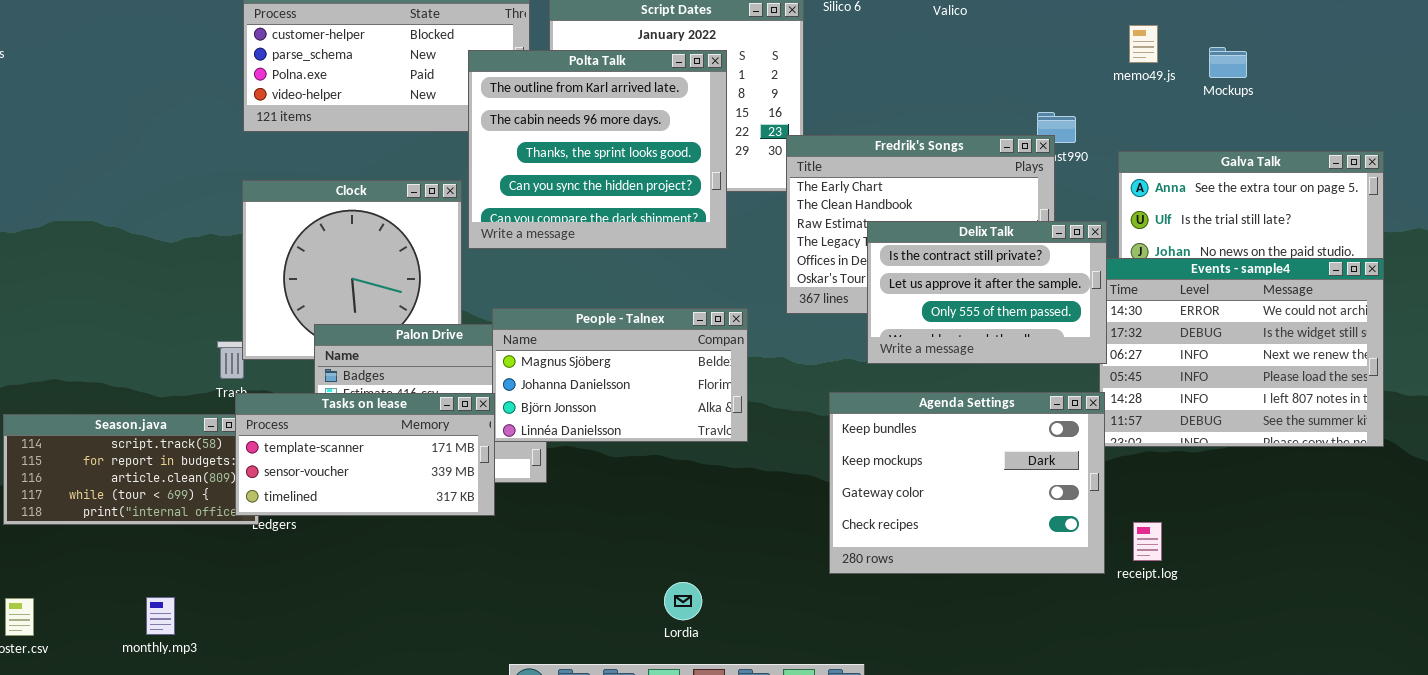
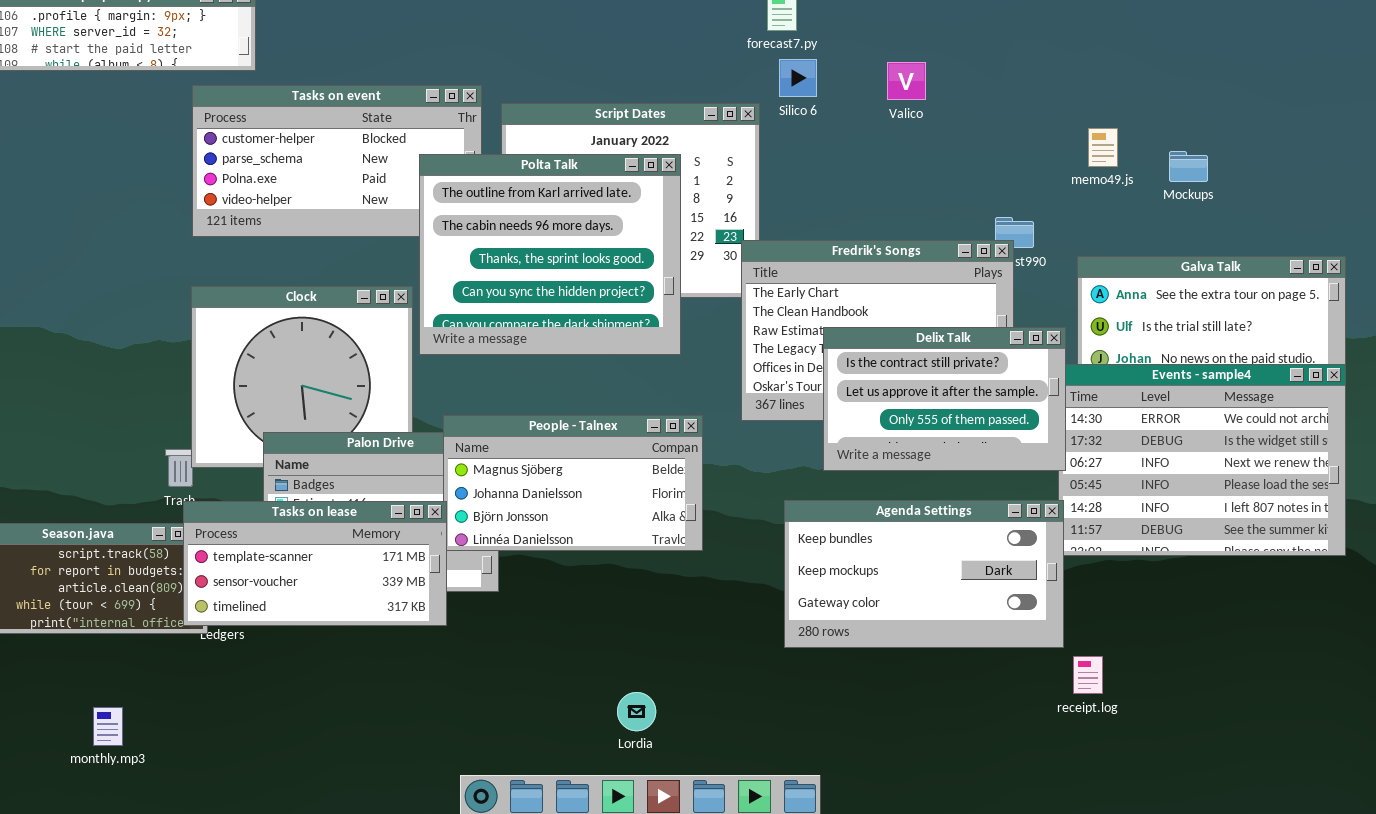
Agenda Settings: [829,392,1105,574] -> [784,500,1064,648], resized
receipt.log: [1133,522,1162,561] -> [1073,656,1103,694], moved

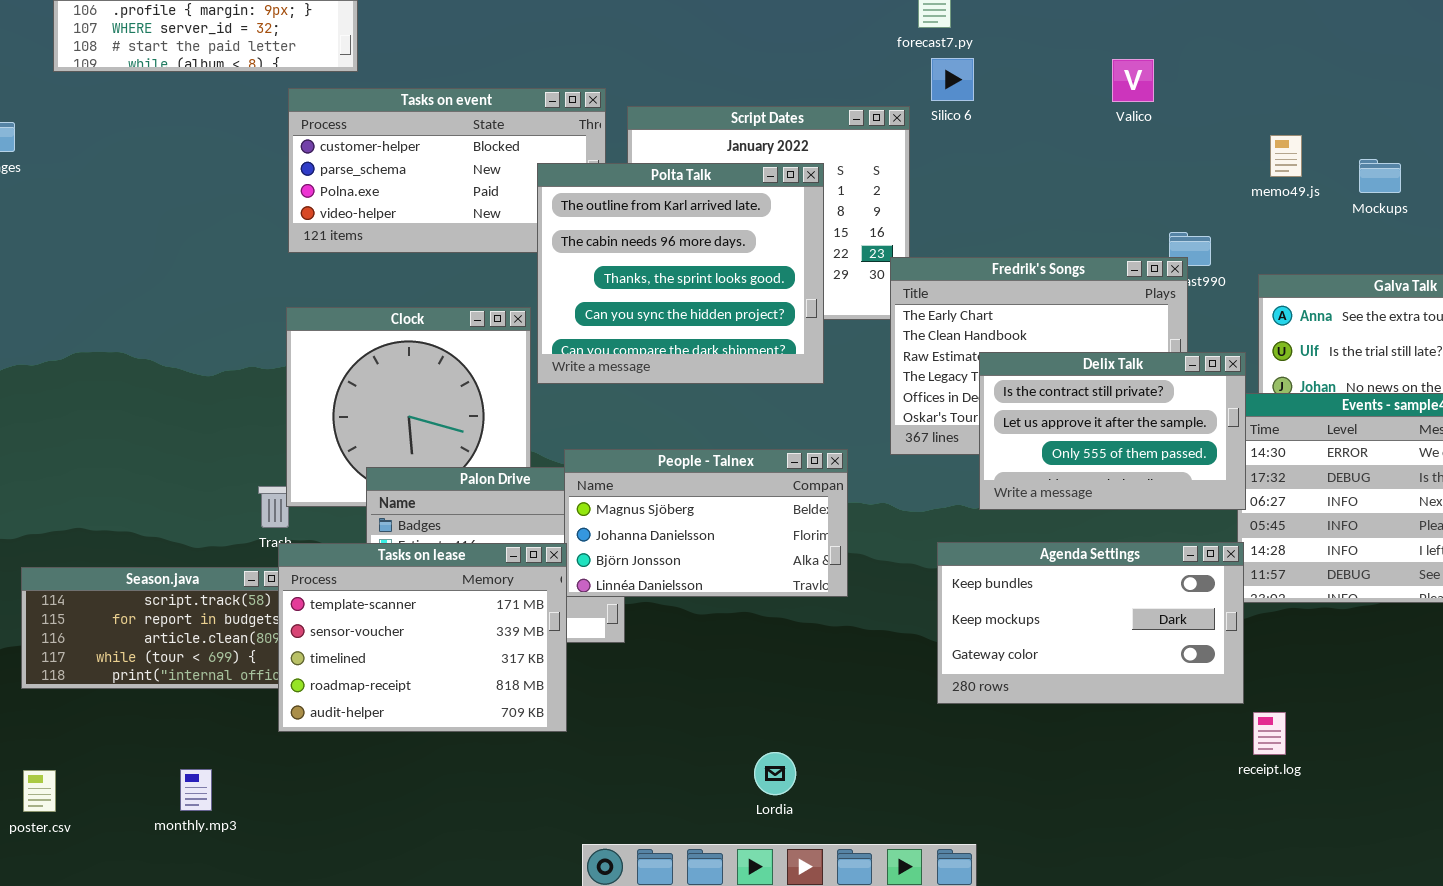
Valico: [887,62,926,100] -> [1112,59,1154,102], moved
Tasks on lease: [183,501,447,626] -> [278,543,567,732], resized

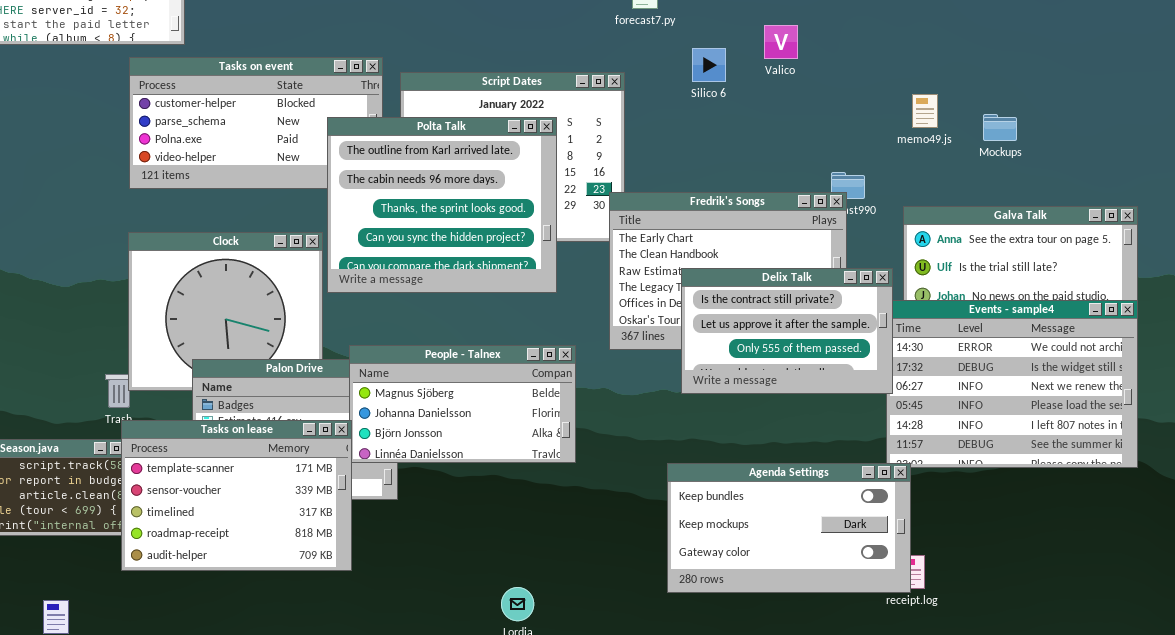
Silico 6: [931,58,974,101] -> [692,48,726,82], moved
Valico: [1112,59,1154,102] -> [764,25,798,59], moved
Agenda Settings: [937,542,1244,704] -> [667,463,911,593], moved

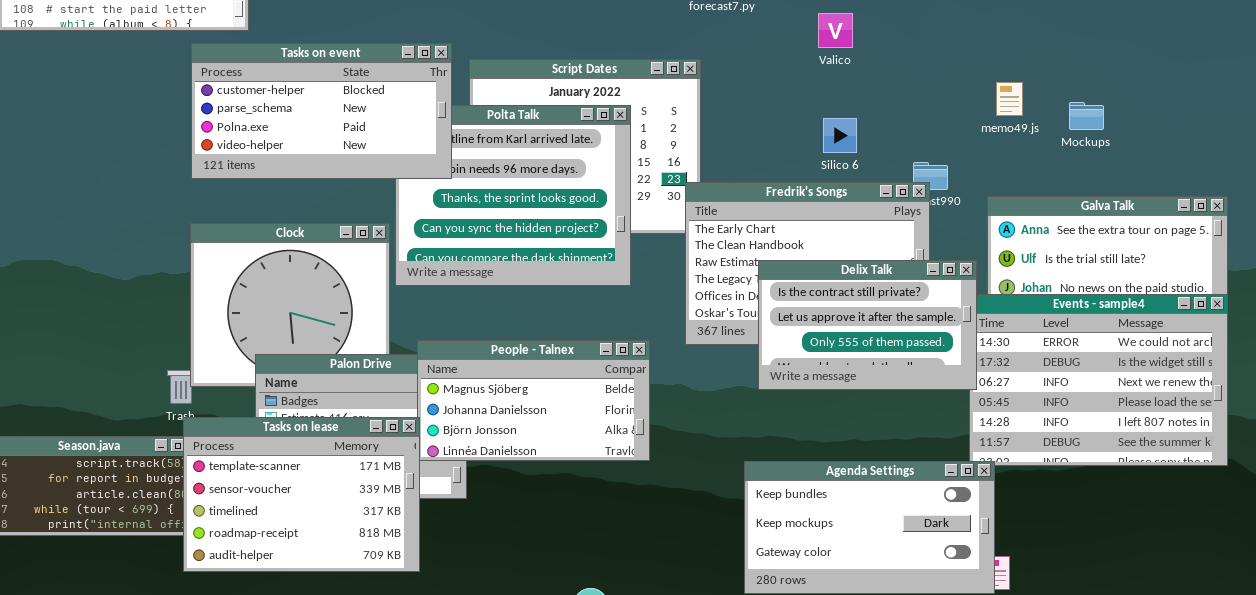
Valico: [764,25,798,59] -> [818,13,853,48], moved
Silico 6: [692,48,726,82] -> [823,118,857,153], moved
Tasks on event: [129,57,383,189] -> [191,43,452,179], raised

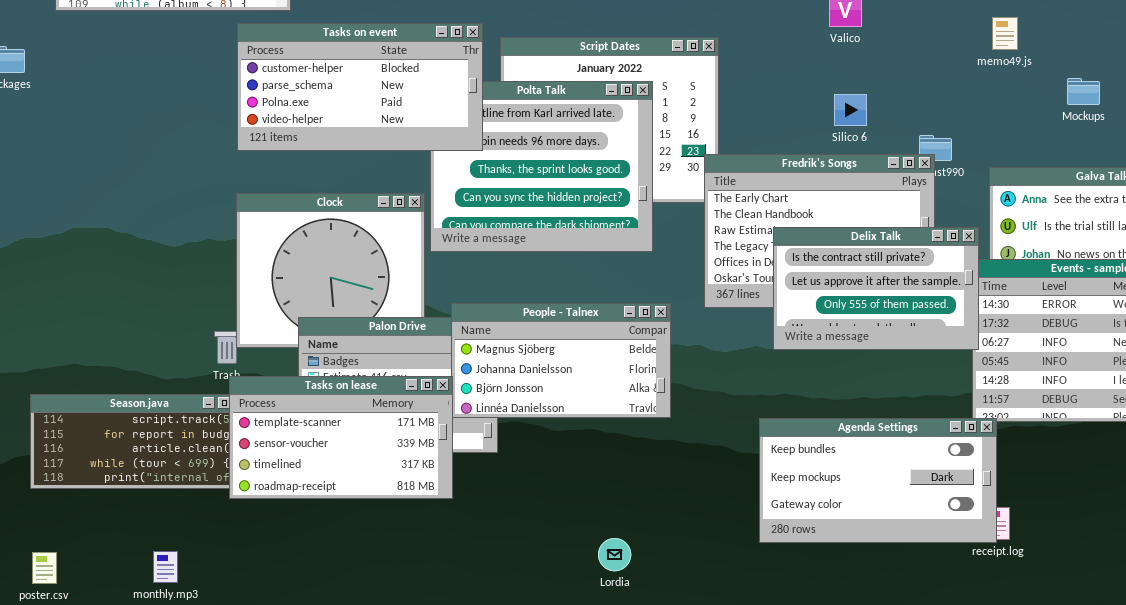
memo49.js: [996,82,1023,116] -> [992,17,1018,50], moved
Tasks on lease: [183,417,420,572] -> [229,376,453,499], resized

